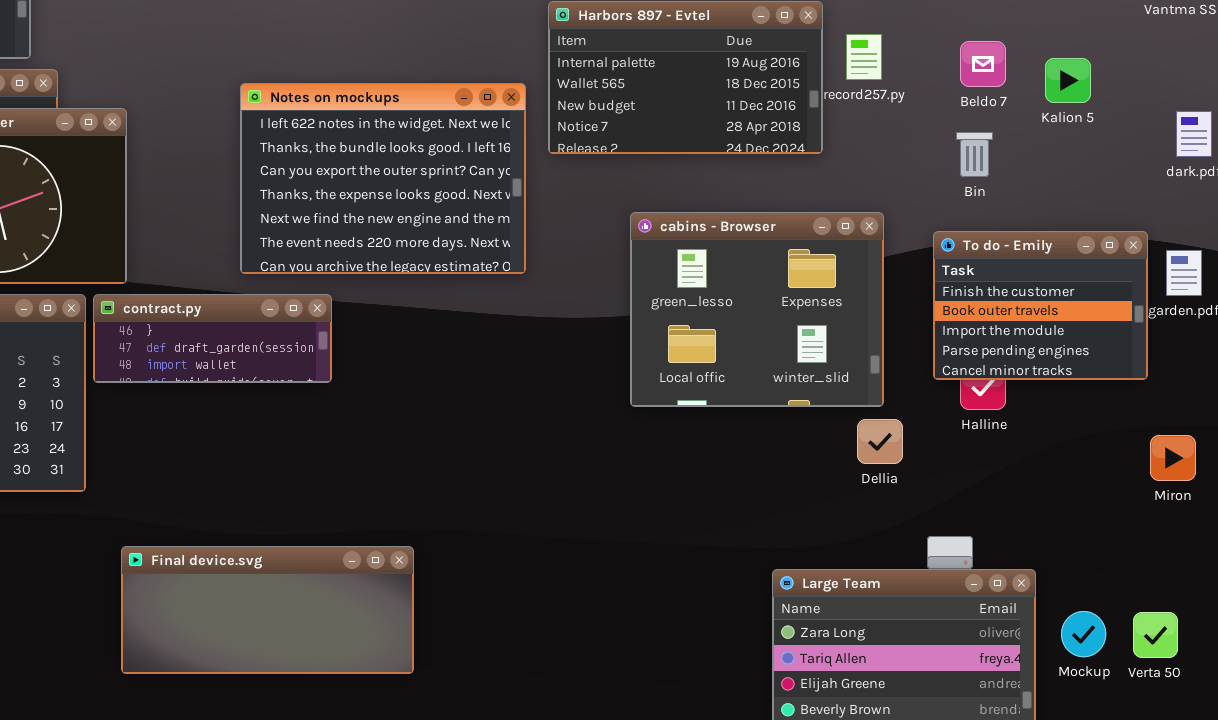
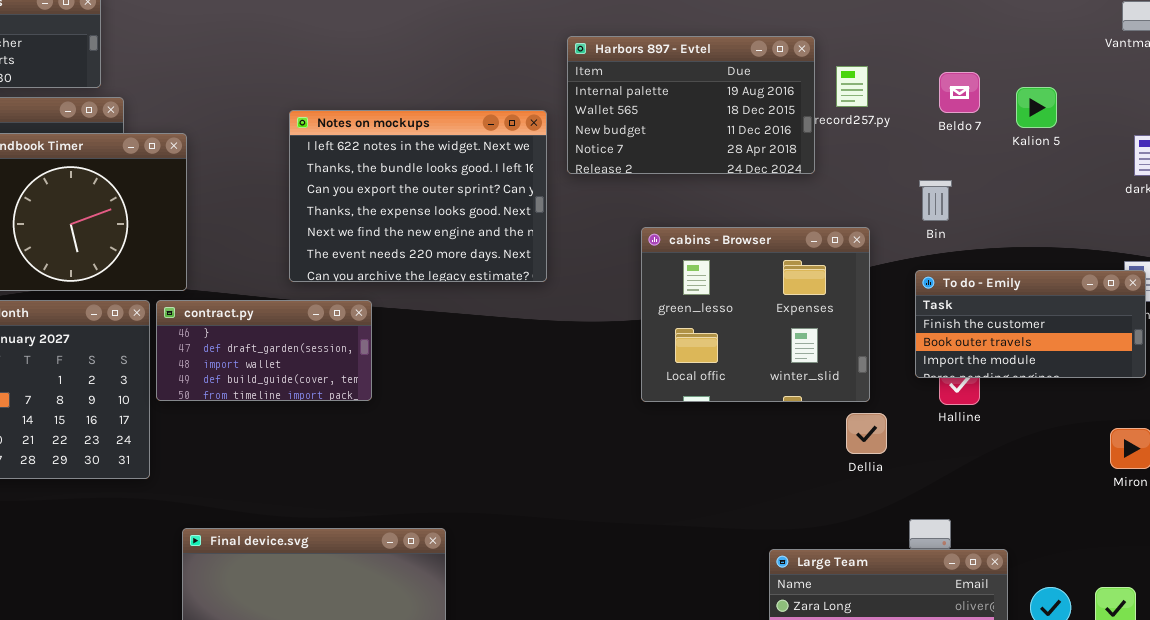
Bin: [956,132,993,177] -> [919,180,952,221], moved
To do - Emily: [933,231,1148,380] -> [915,270,1146,378], resized
contract.py: [93,294,332,383] -> [156,300,372,401], resized

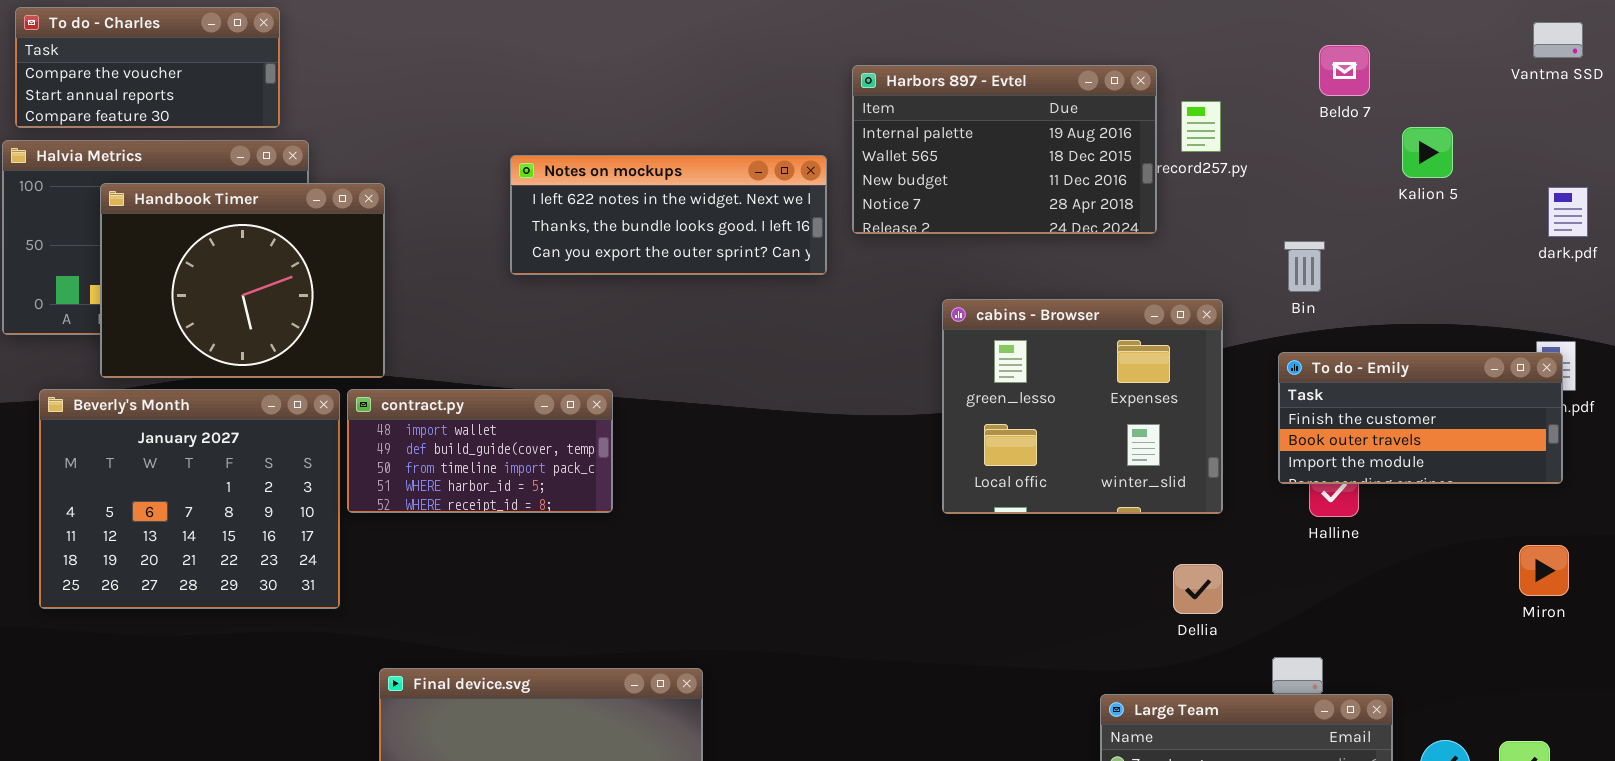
Beldo 7: [939,72,980,113] -> [1319,45,1370,96], moved
Notes on mockups: [289,110,547,282] -> [510,155,827,275], resized
contract.py: [156,300,372,401] -> [347,389,613,513], scrolled down 2 rows
Dellia: [846,413,887,454] -> [1173,564,1223,614], moved

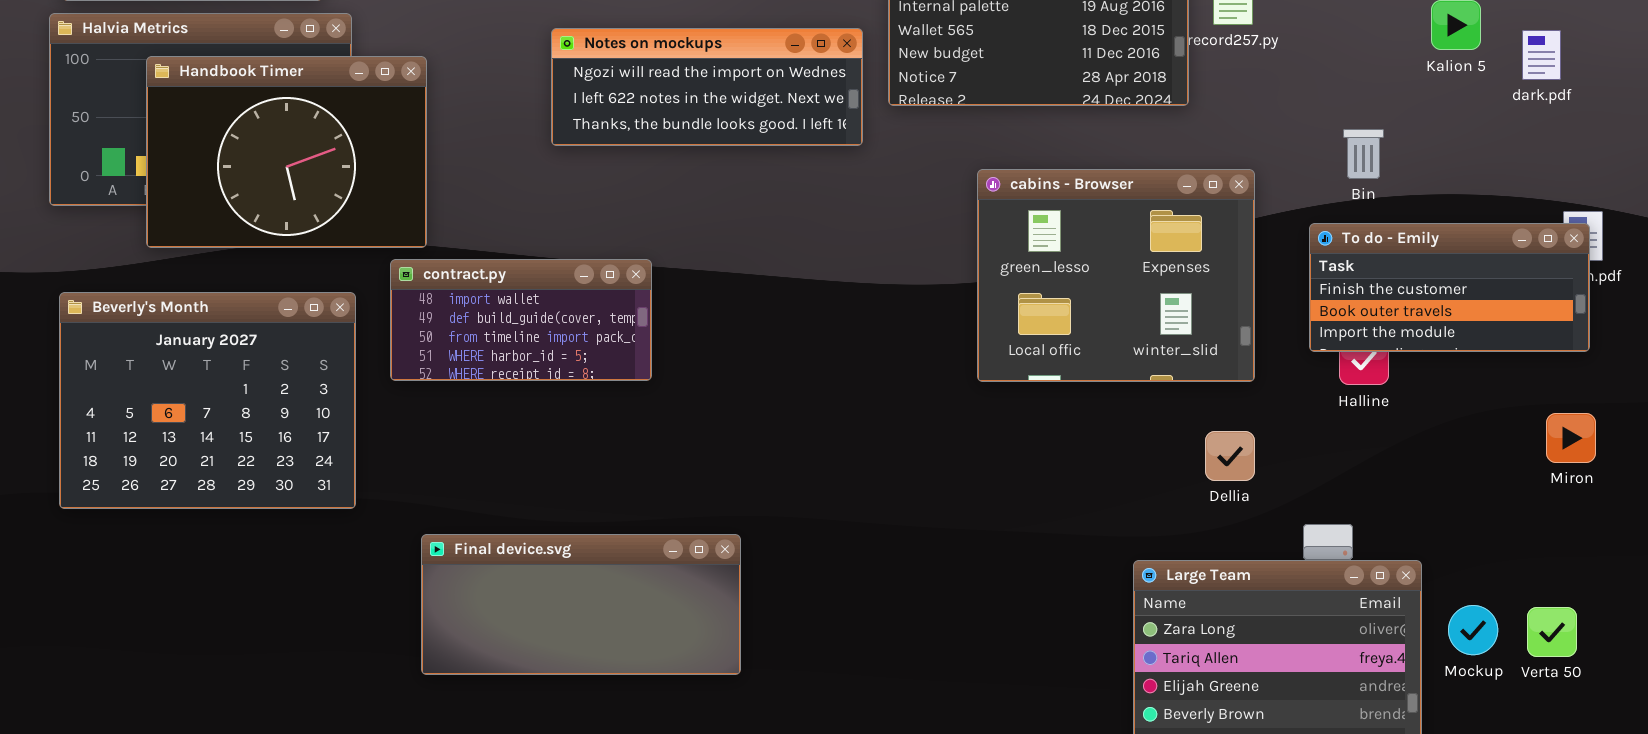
Notes on mockups: [510,155,827,275] -> [551,28,863,146], scrolled up 1 row
dark.pdf: [1548,187,1588,237] -> [1522,30,1561,80], moved
Bin: [1284,241,1325,292] -> [1343,129,1384,179], moved
Beverly's Month: [39,389,340,609] -> [59,292,356,509], moved

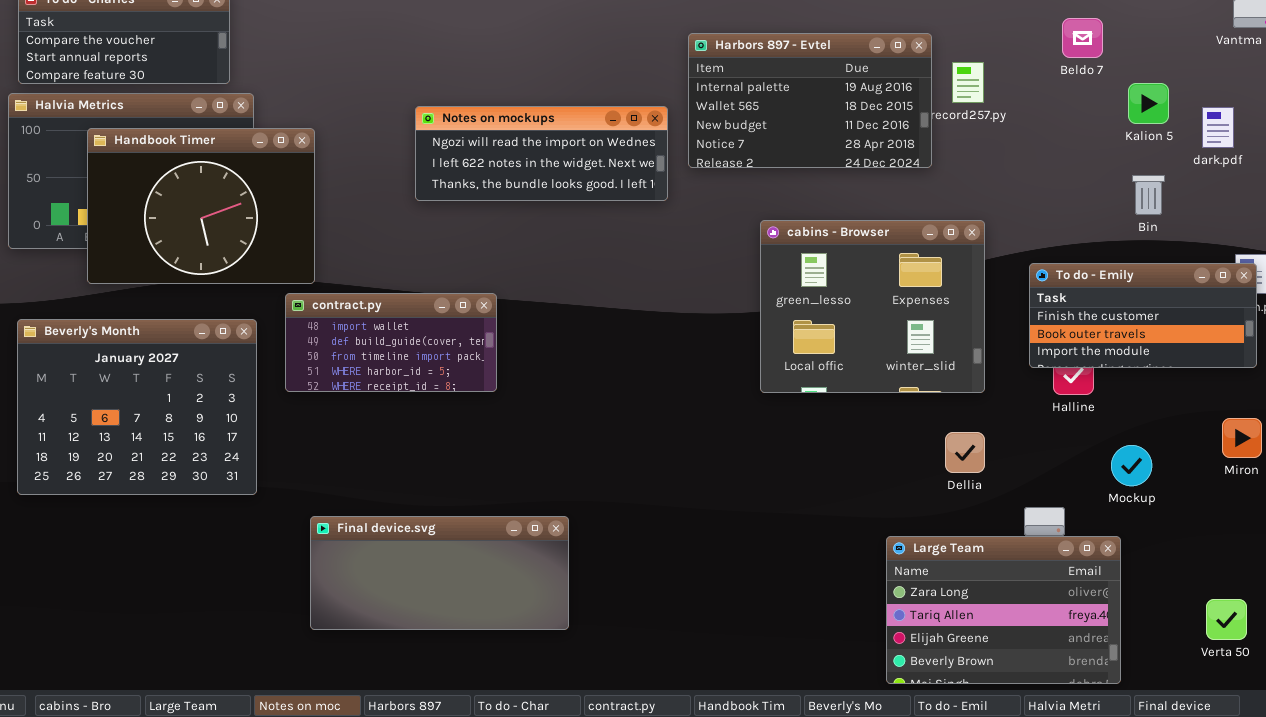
Bin: [1343,129,1384,179] -> [1132,175,1165,215], moved
Mockup: [1448,605,1498,655] -> [1111,445,1152,486], moved
Verta 50: [1527,607,1577,657] -> [1206,599,1247,640], moved

